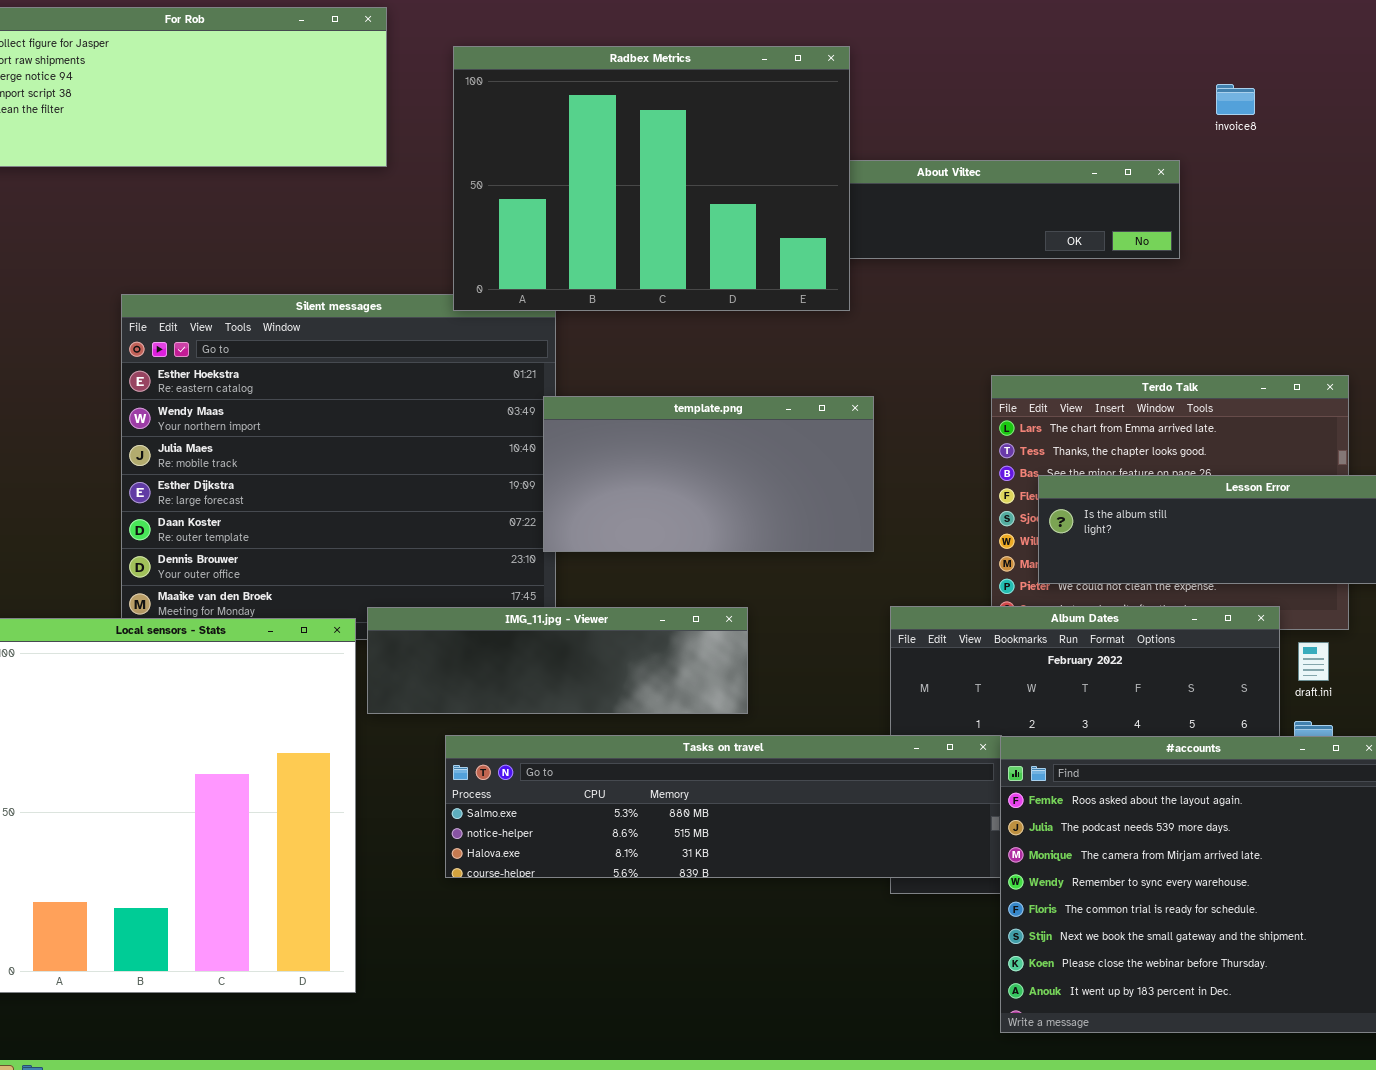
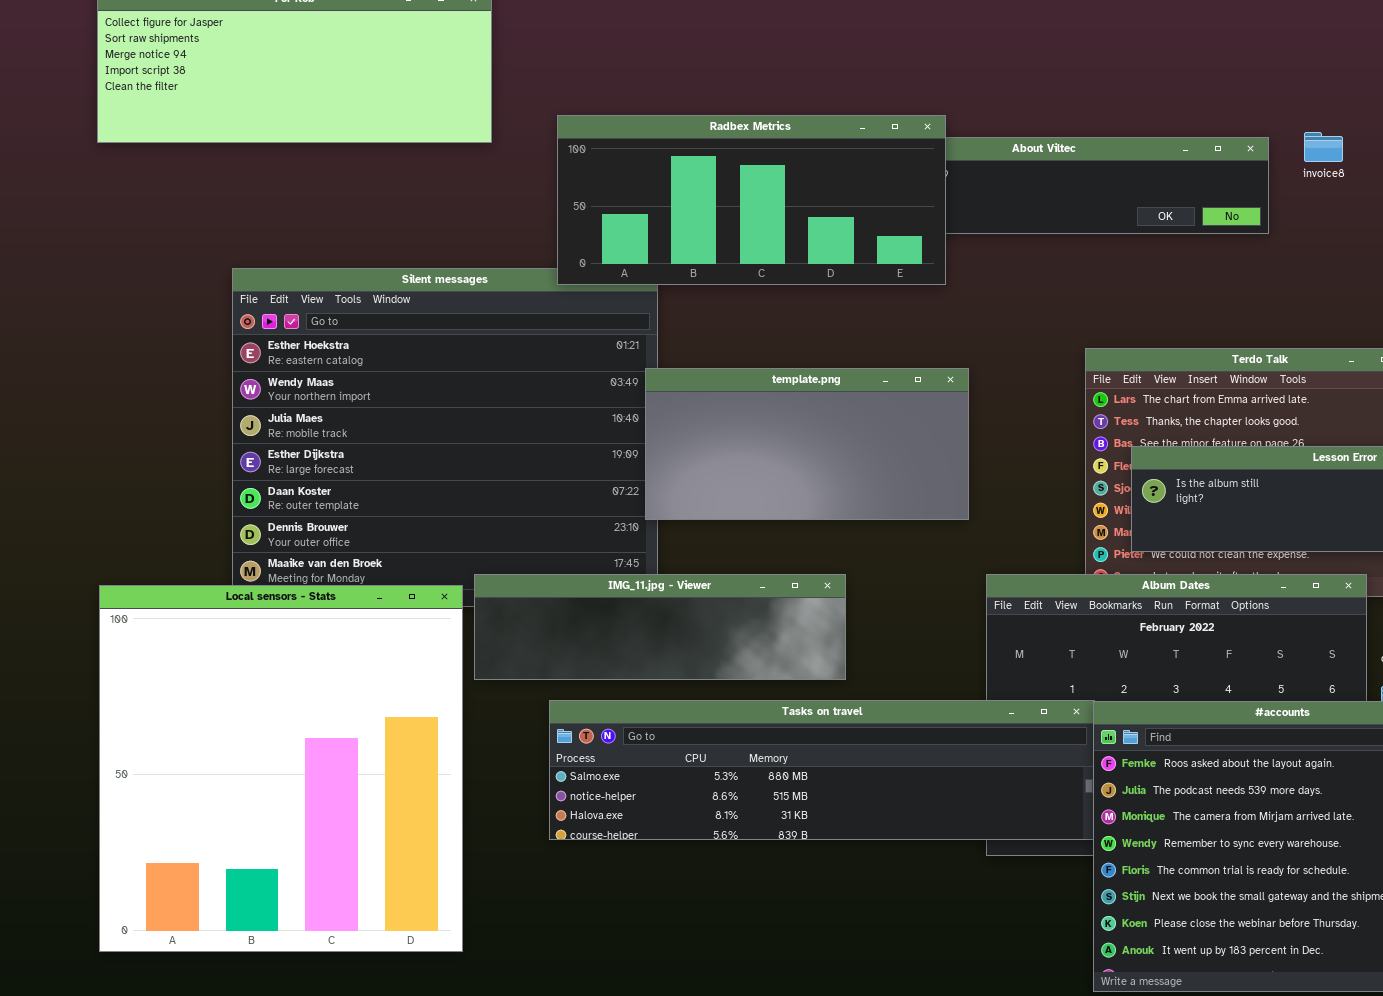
Radbex Metrics: [453,46,850,311] -> [557,115,946,285], resized
invoice8: [1216,84,1255,115] -> [1304,132,1343,162], moved

